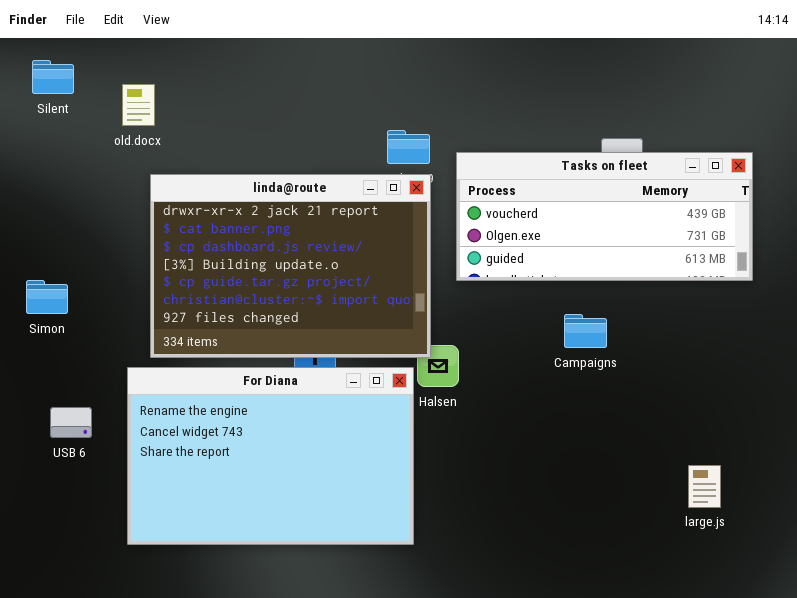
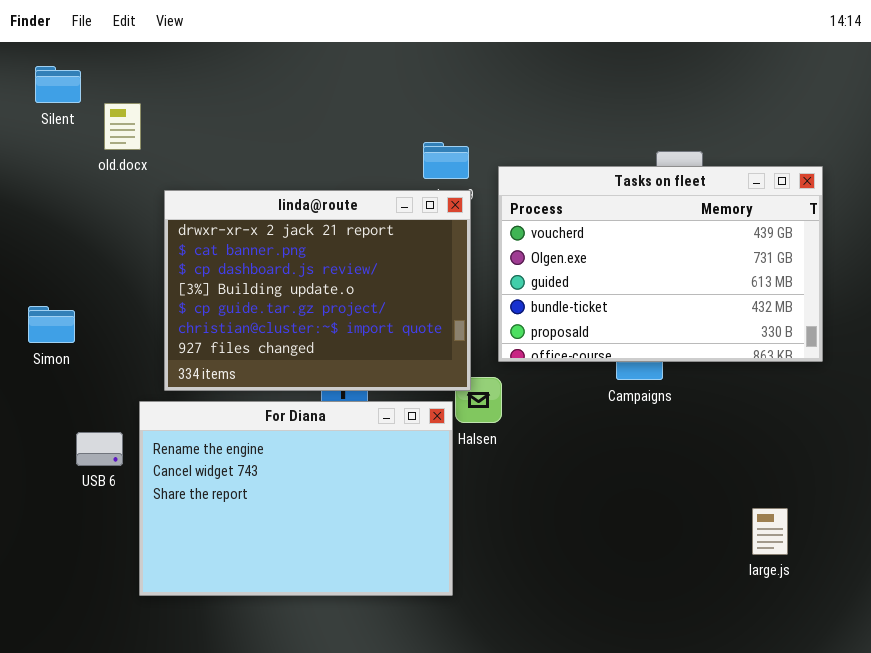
old.docx: [122,84,155,126] -> [104,103,141,150], moved
Tasks on fleet: [456,152,753,281] -> [498,166,823,362], resized
USB 6: [50,407,92,438] -> [76,432,123,466], moved

